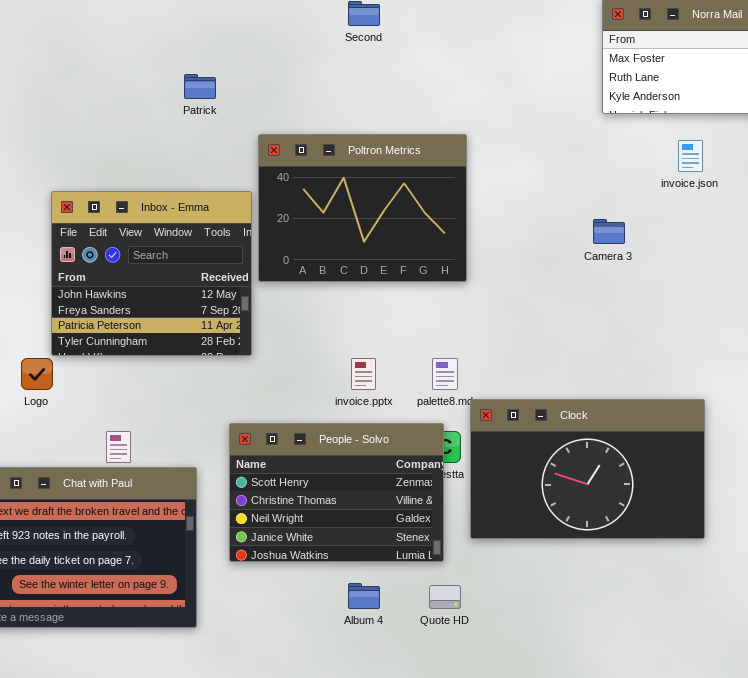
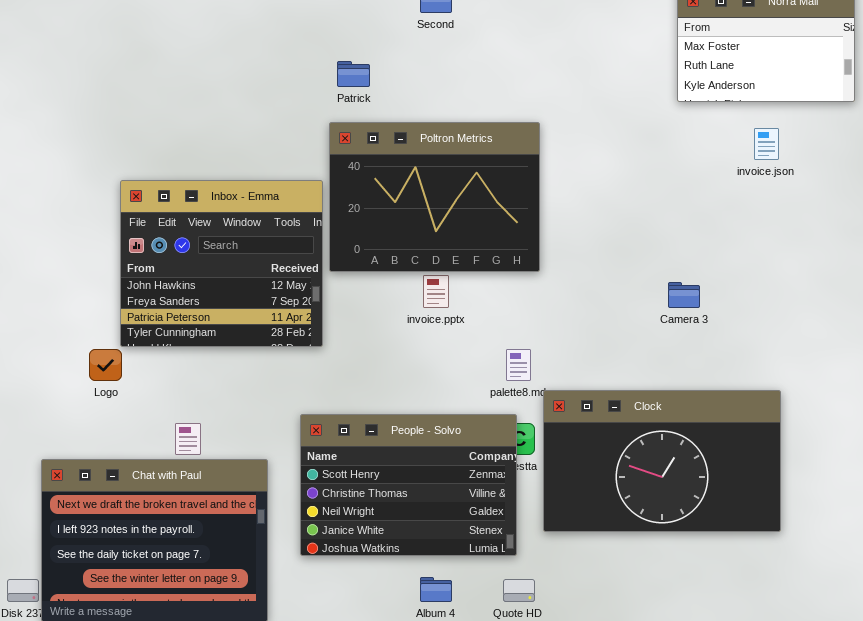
Patrick: [184,74,216,99] -> [337,61,370,87], moved
Camera 3: [593,219,625,244] -> [668,282,700,308], moved
invoice.pptx: [351,358,376,390] -> [423,275,449,308], moved

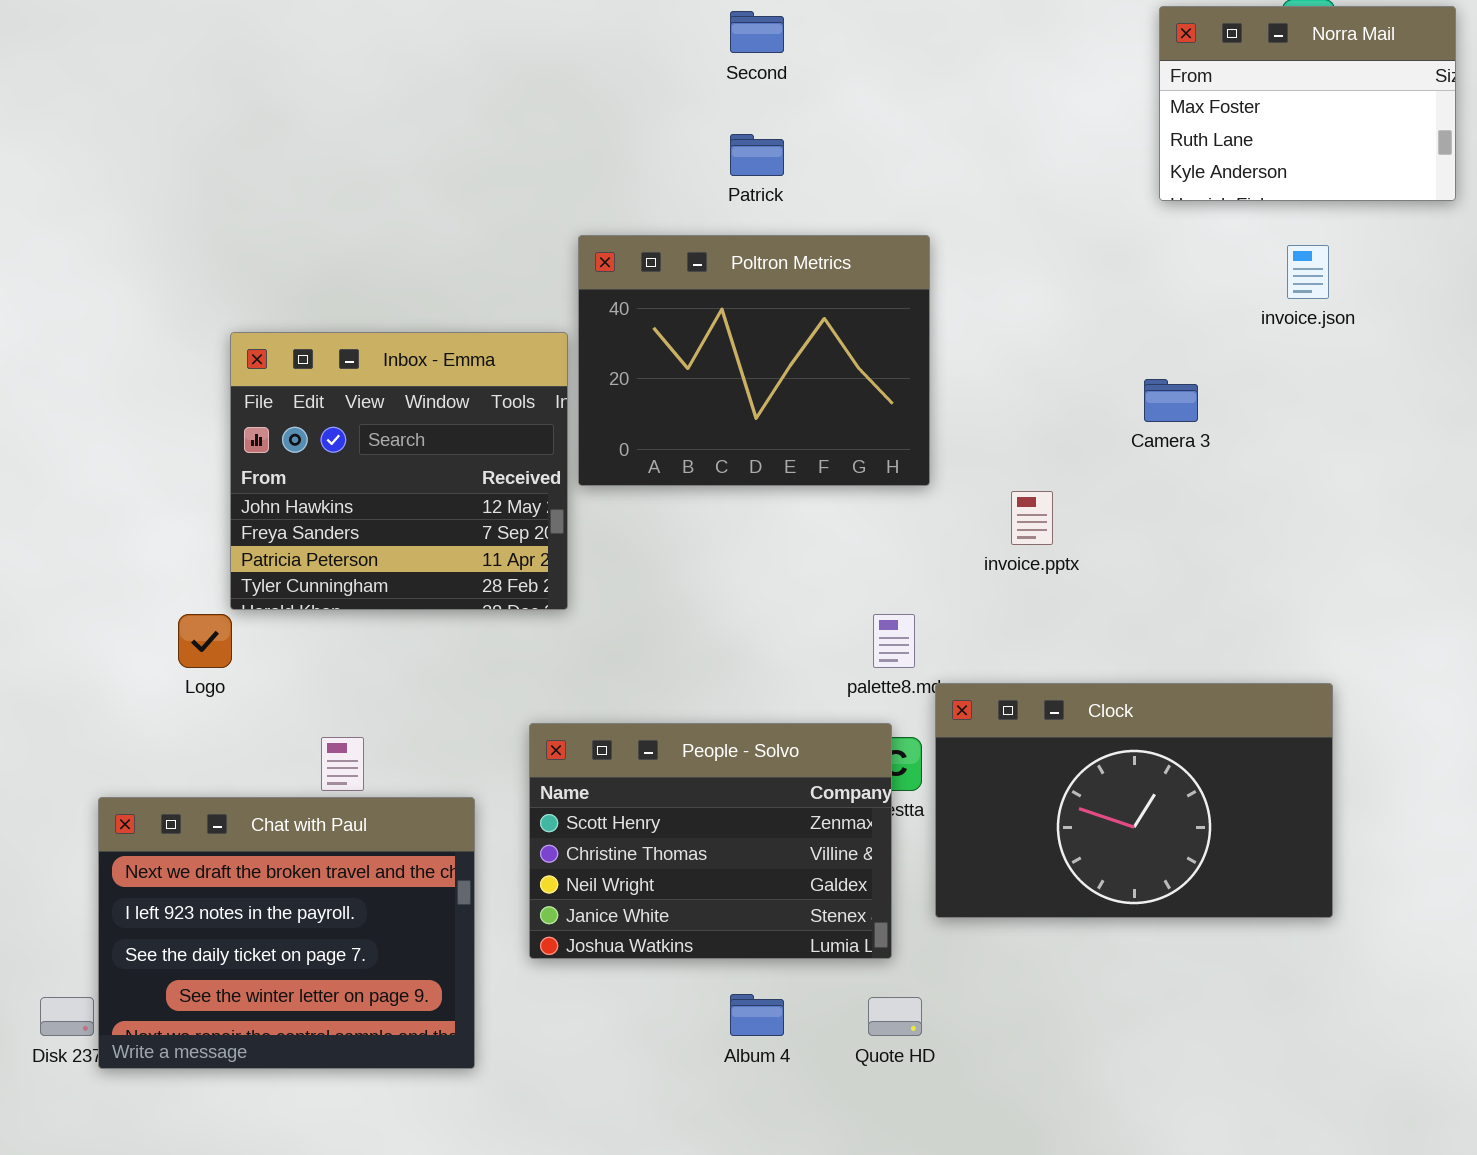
Patrick: [337,61,370,87] -> [730,134,784,176], moved
invoice.pptx: [423,275,449,308] -> [1011,491,1053,545], moved
Camera 3: [668,282,700,308] -> [1144,379,1198,422], moved

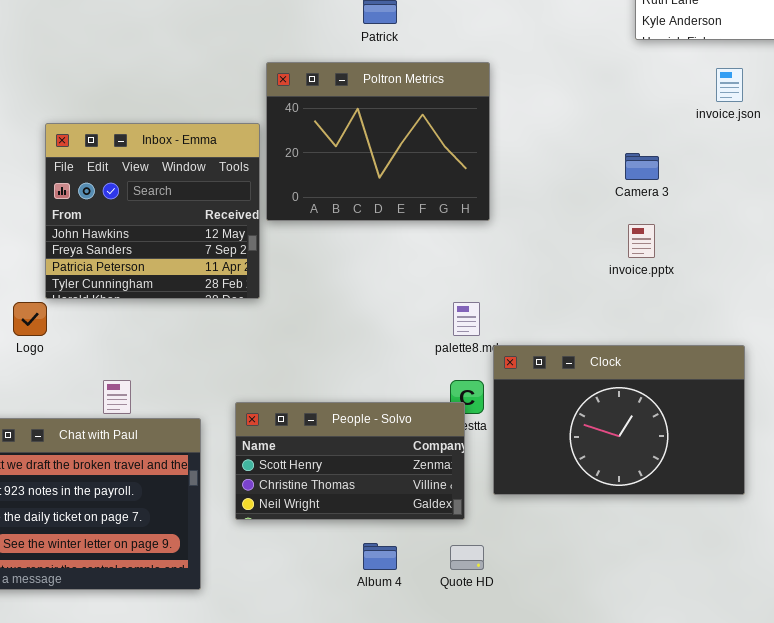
invoice.pptx: [1011,491,1053,545] -> [628,224,655,258], moved
People - Solvo: [529,723,892,959] -> [235,402,465,520], resized

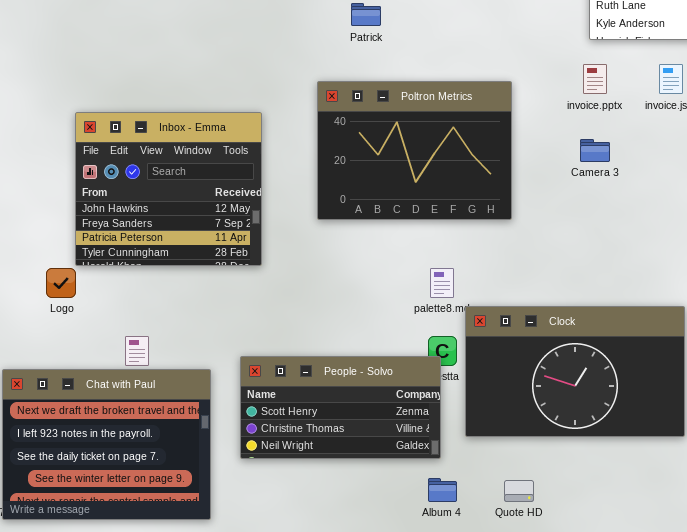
Poltron Metrics: [266,62,490,221] -> [317,81,512,220], moved
invoice.pptx: [628,224,655,258] -> [583,64,607,94], moved
Album 4: [363,543,397,570] -> [428,478,457,502], moved
Quote HD: [450,545,484,570] -> [504,480,534,502], moved

